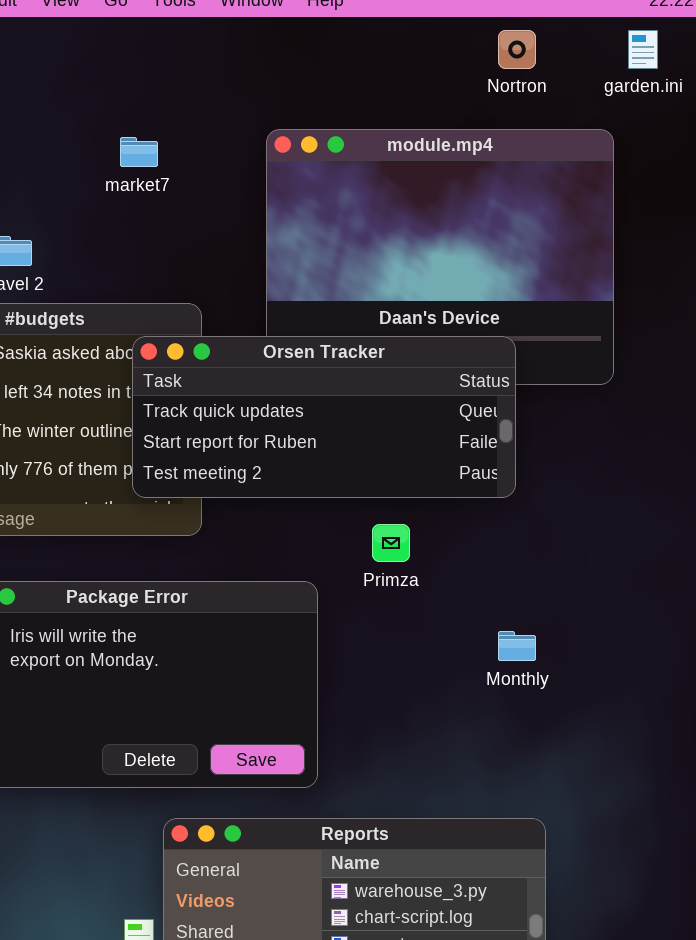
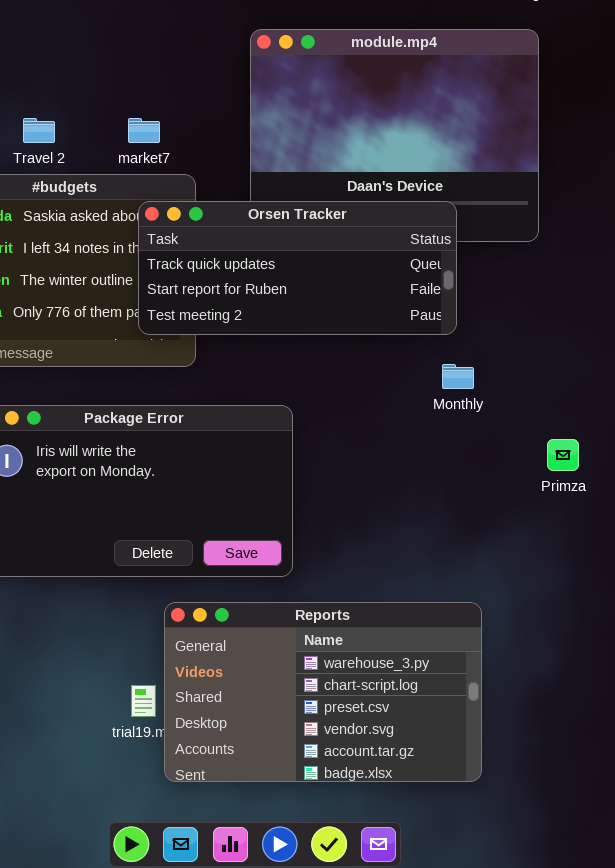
market7: [120,137,158,167] -> [128,118,160,143], moved
Primza: [372,524,410,562] -> [547,439,579,471], moved
Monthly: [498,631,536,661] -> [442,364,474,389], moved

